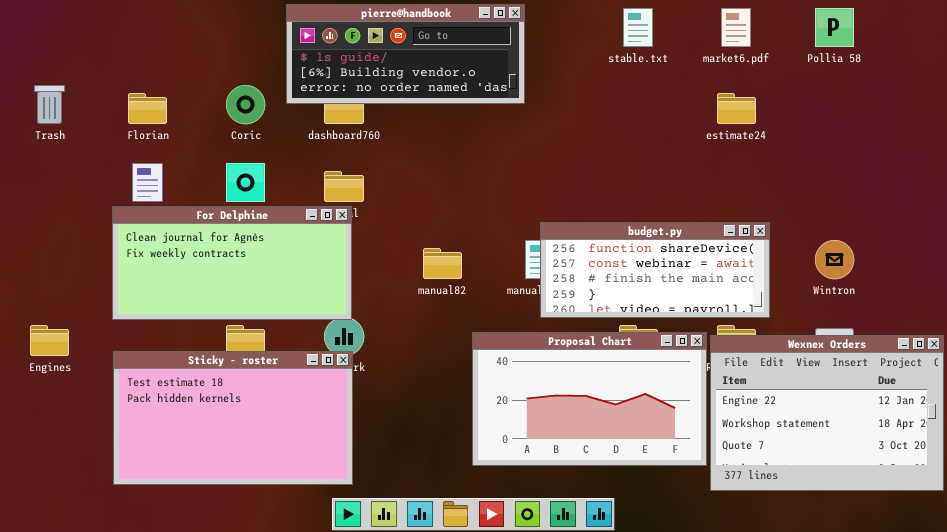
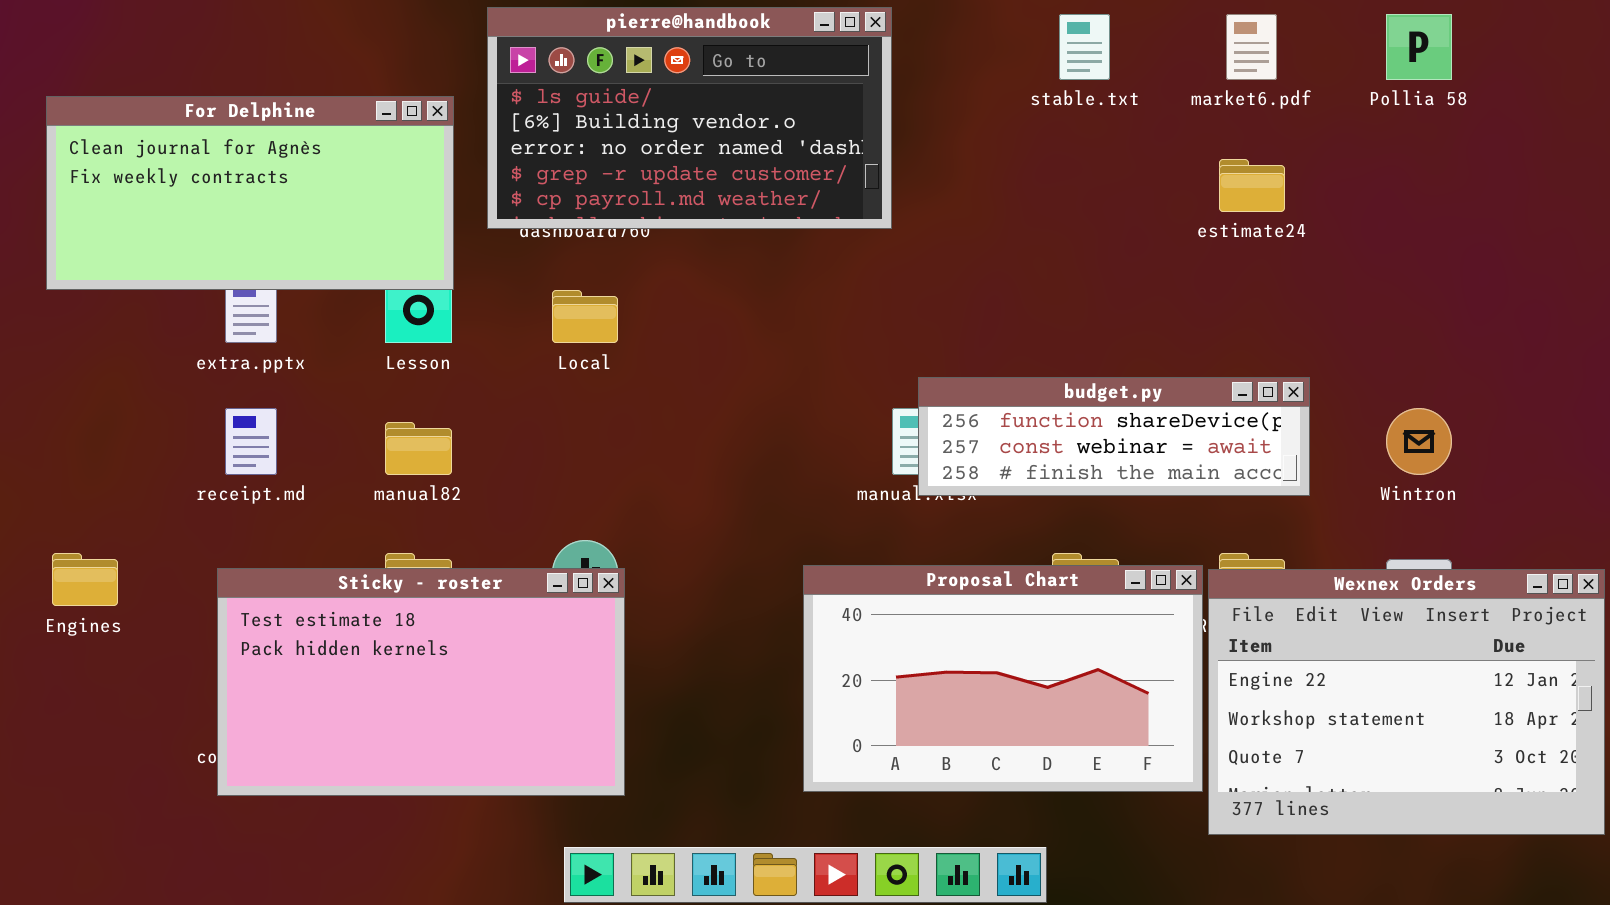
pierre@handbook: [286,4,525,104] -> [487,7,892,229], resized
For Delphine: [112,206,352,320] -> [46,96,454,290], moved
budget.py: [540,222,770,318] -> [918,377,1310,496], resized
manual82: [423,248,462,279] -> [385,422,452,475], moved
Sticky - roster: [113,351,353,485] -> [217,568,625,796], moved

